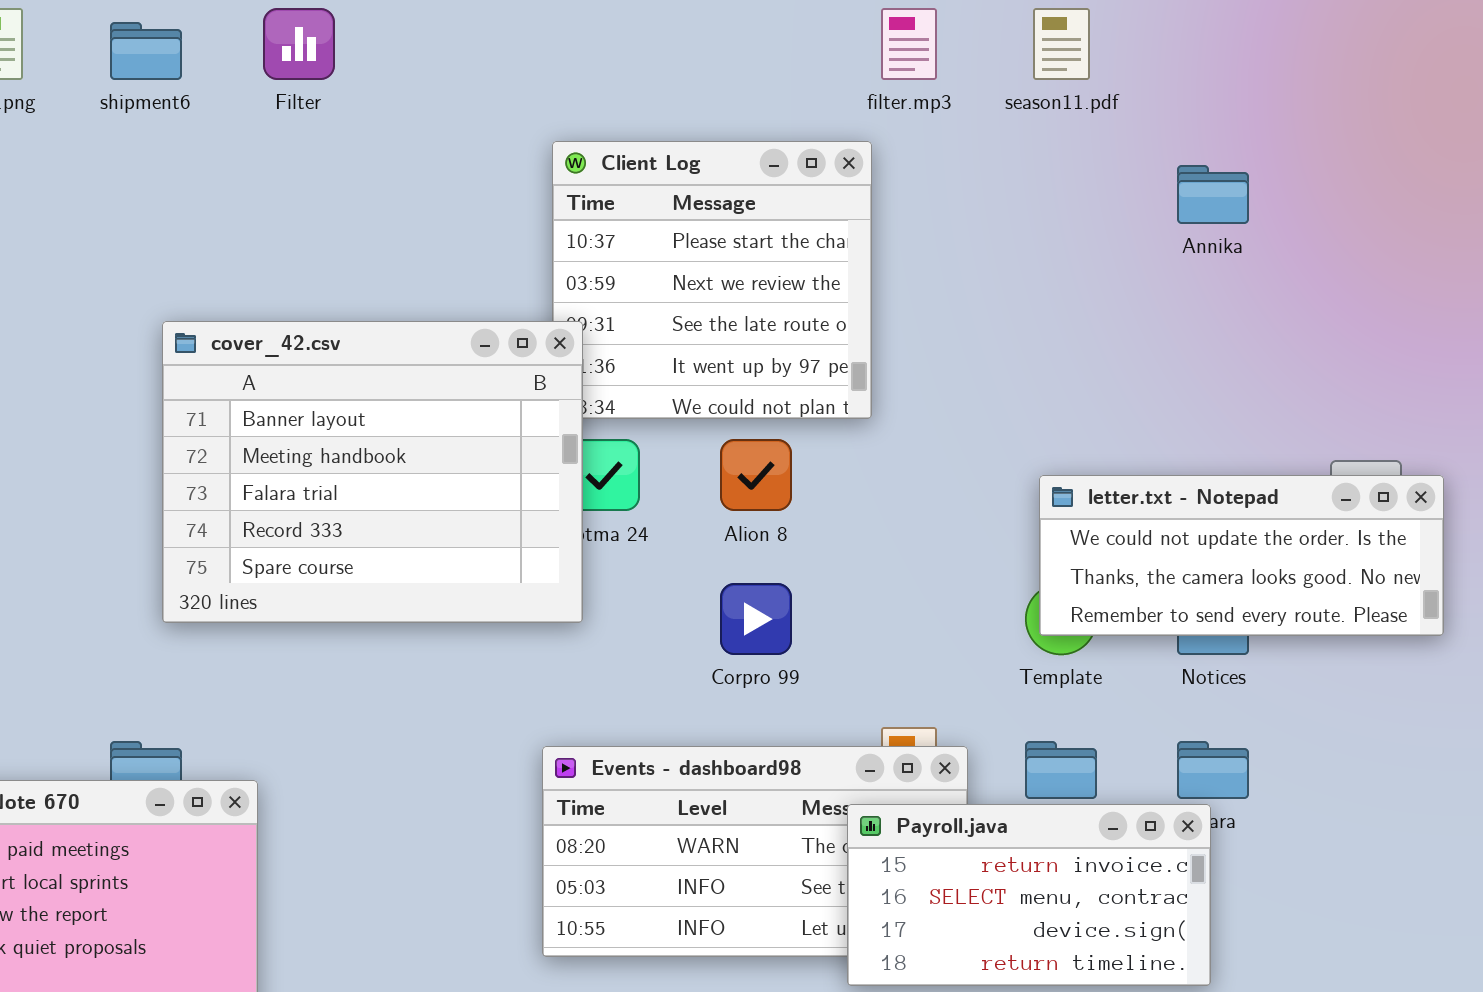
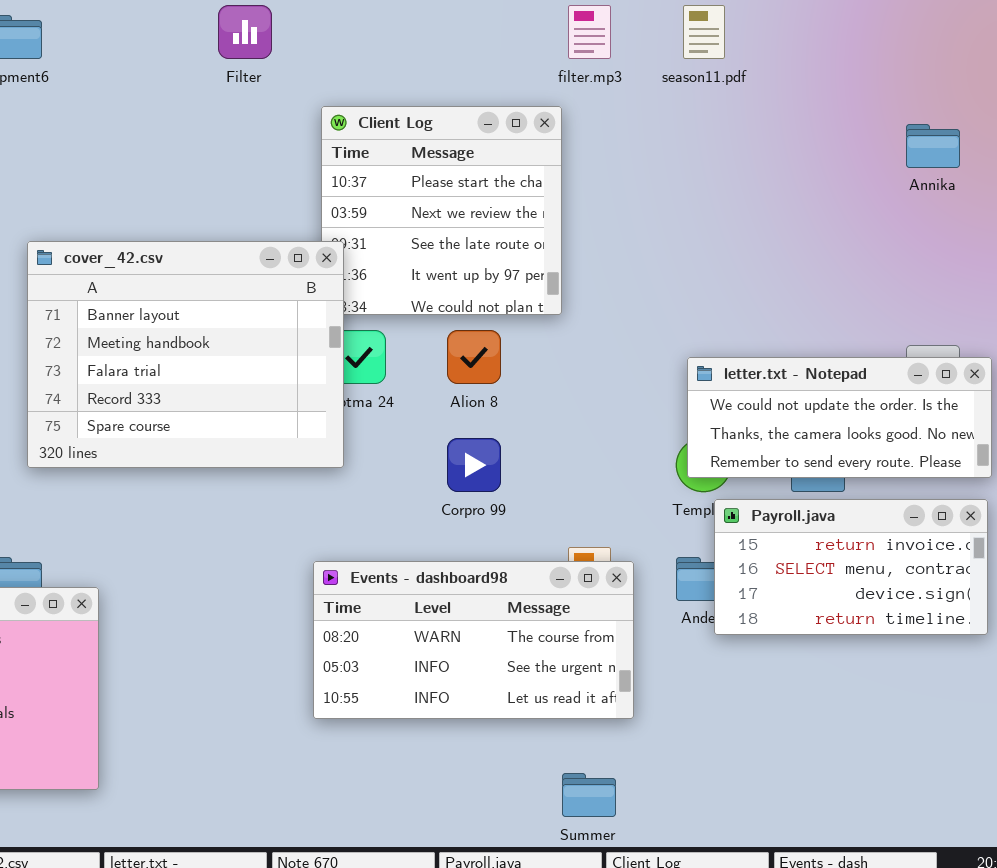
Filter: [263,8,335,80] -> [218,5,272,59], moved
Annika: [1177,165,1249,224] -> [906,124,960,168], moved
Payroll.java: [847,804,1211,986] -> [714,499,988,635], moved

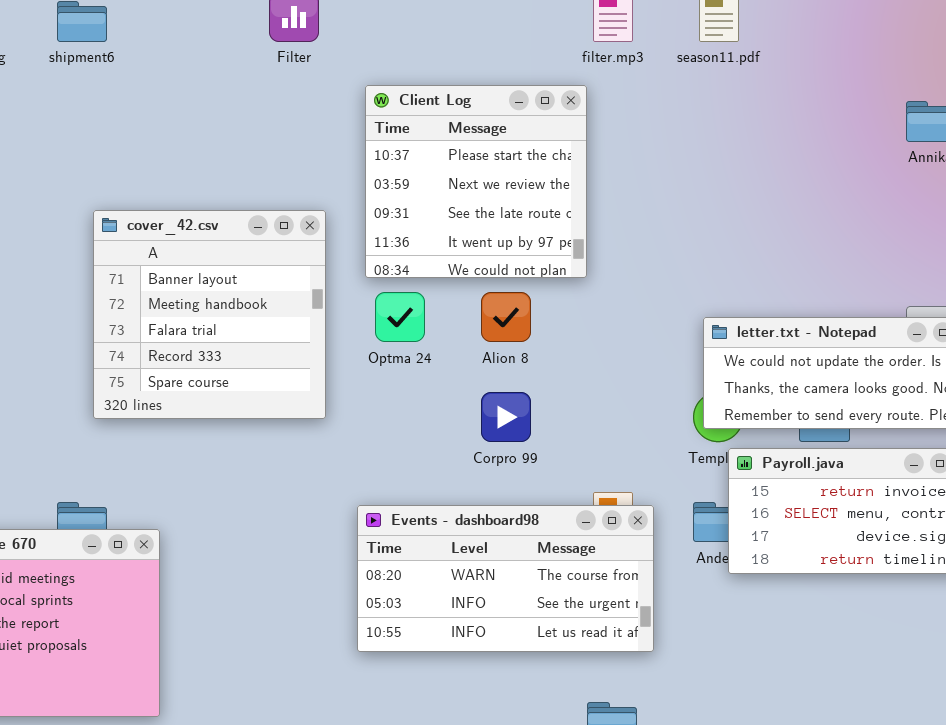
cover_42.csv: [27,241,344,468] -> [93,210,326,419], resized

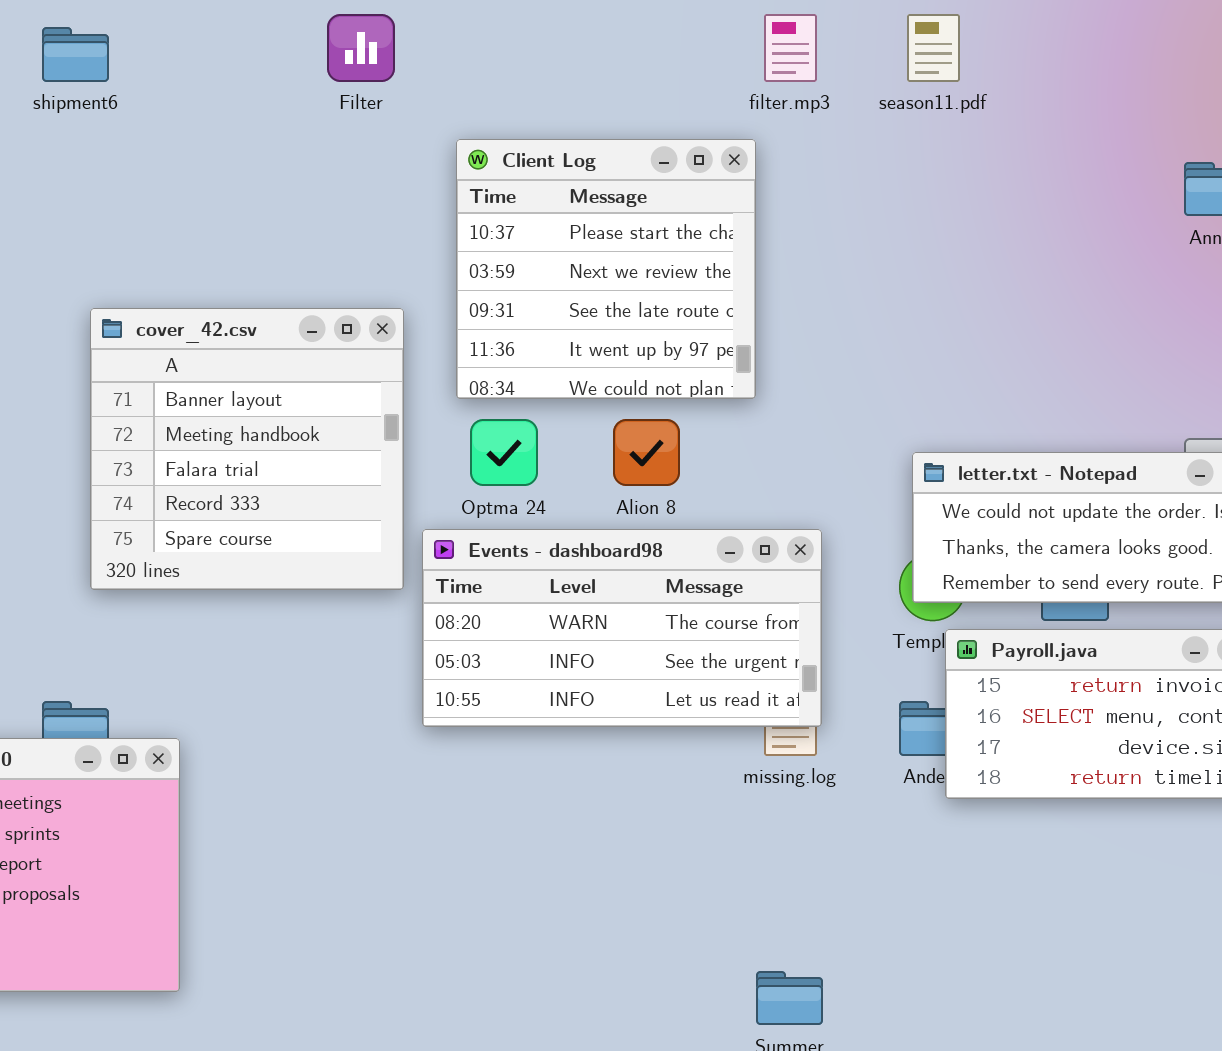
Events - dashboard98: [357,505,654,652] -> [422,529,822,727], moved

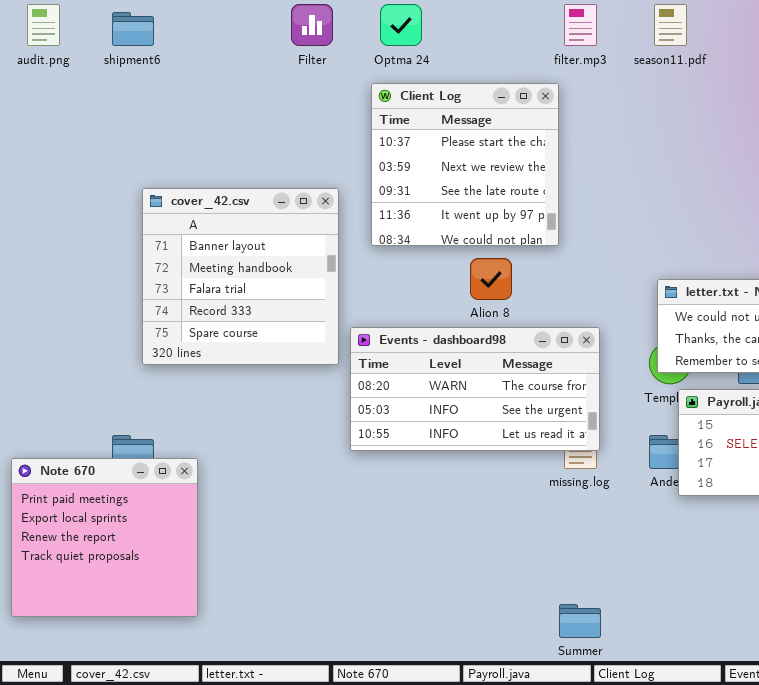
Optma 24: [470,419,538,486] -> [380,4,422,46], moved

